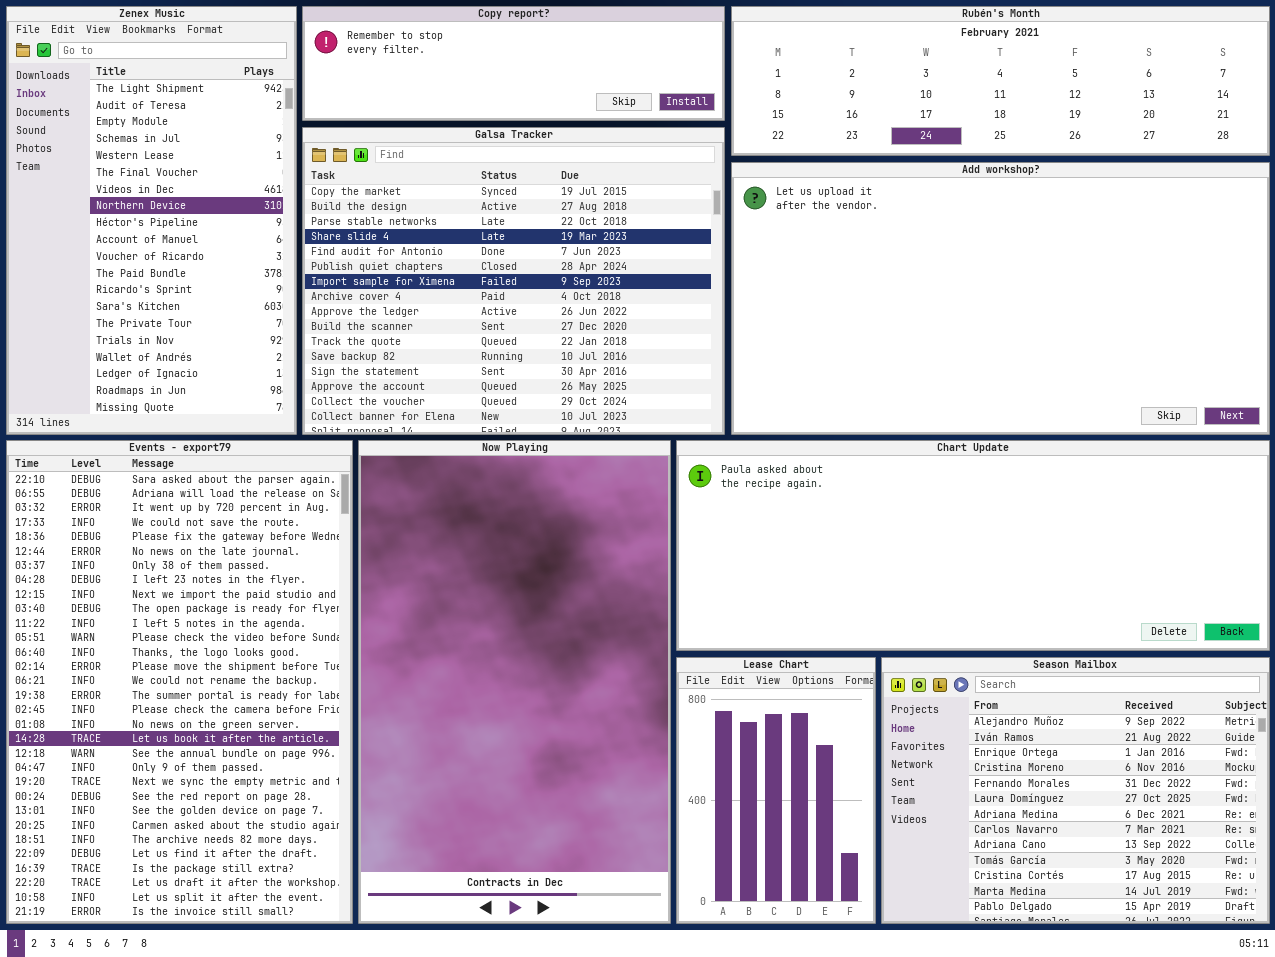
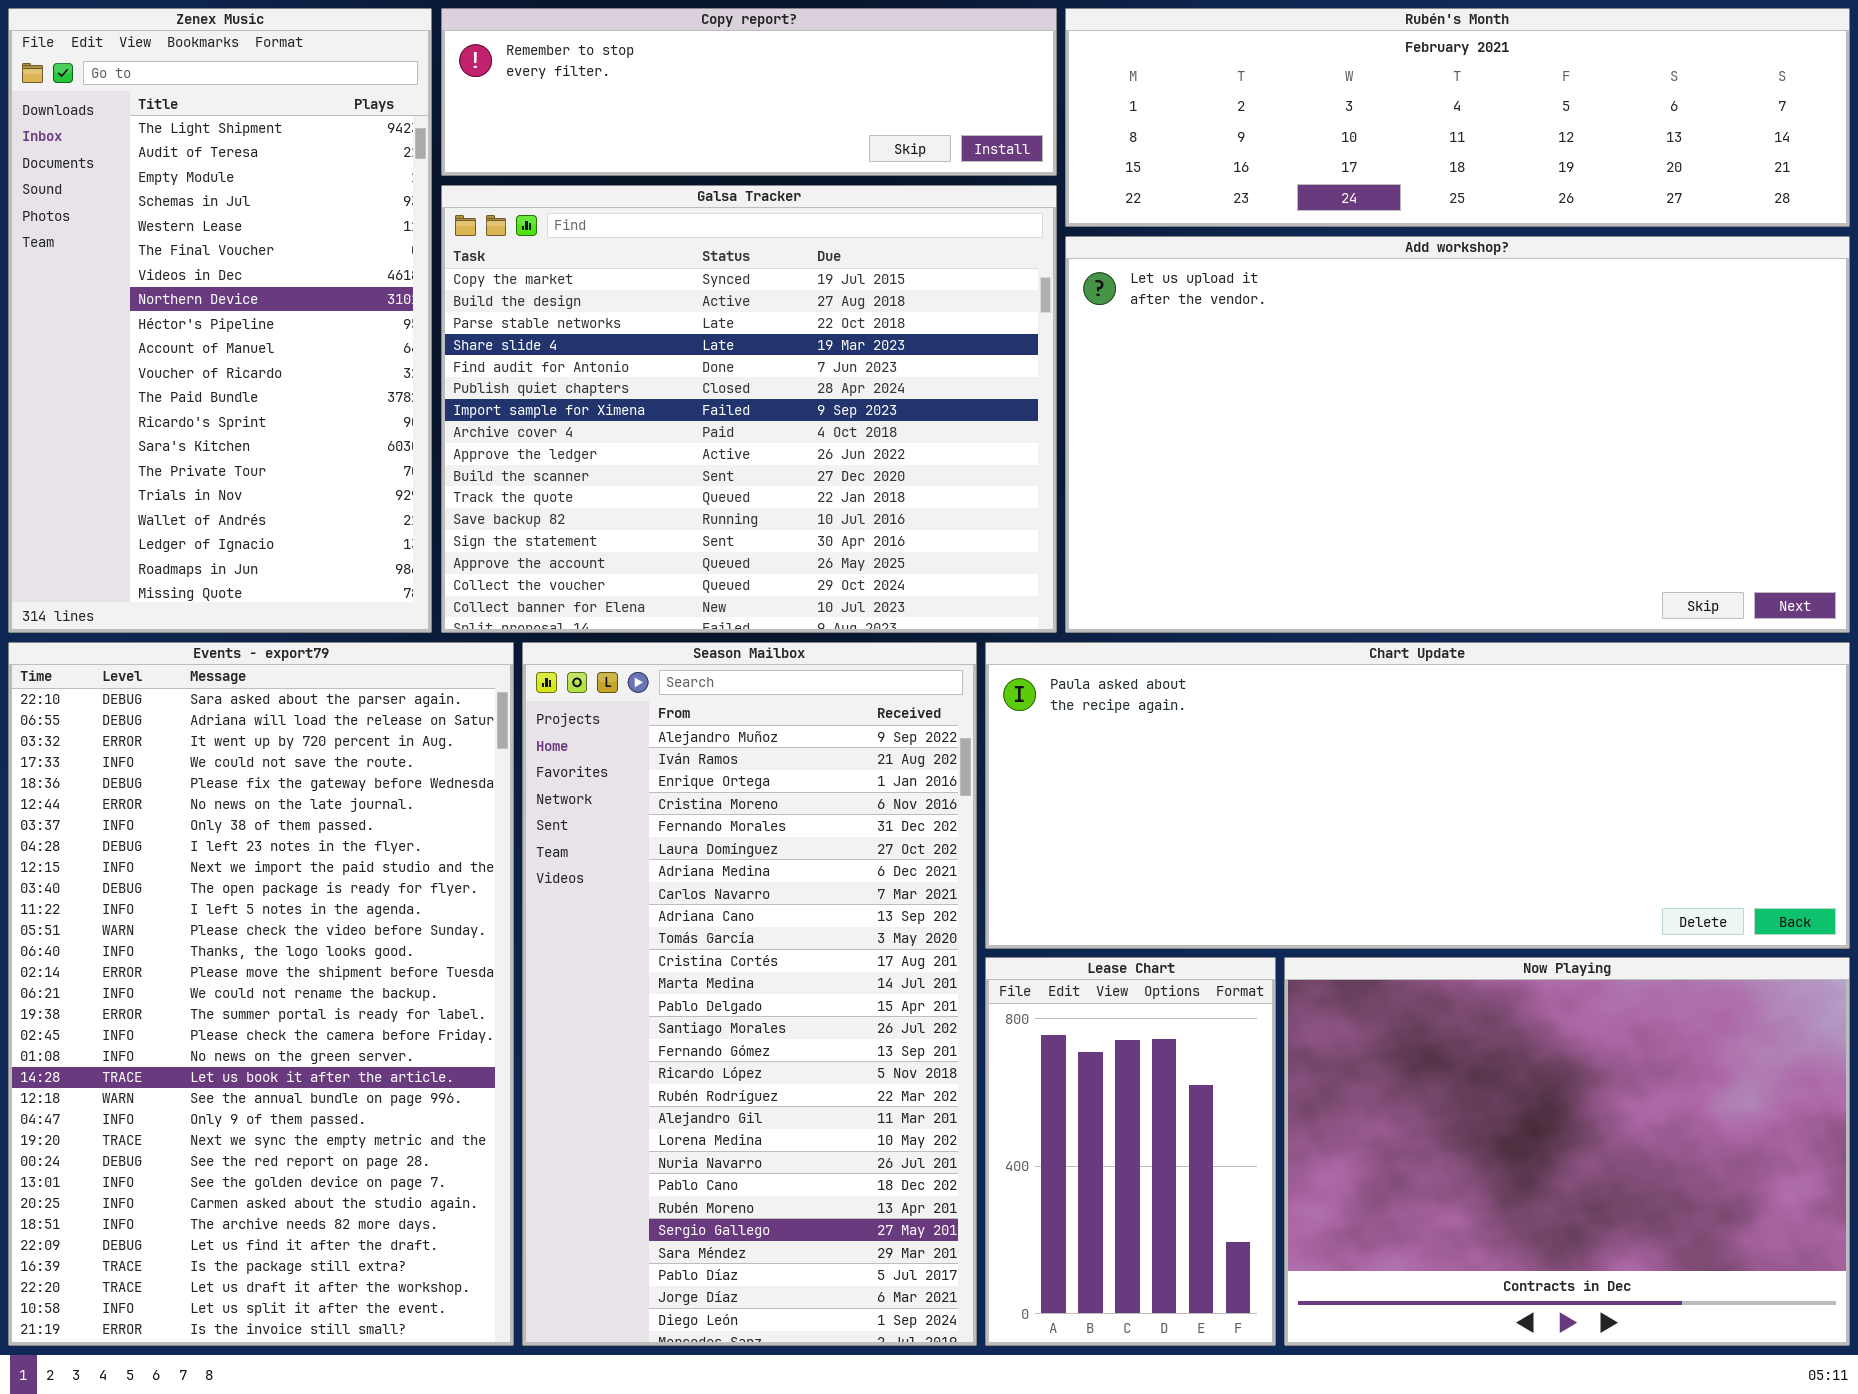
Now Playing: [358,440,671,924] -> [1284,957,1850,1346], moved, resized
Season Mailbox: [881,657,1270,924] -> [522,642,977,1346], moved, resized

